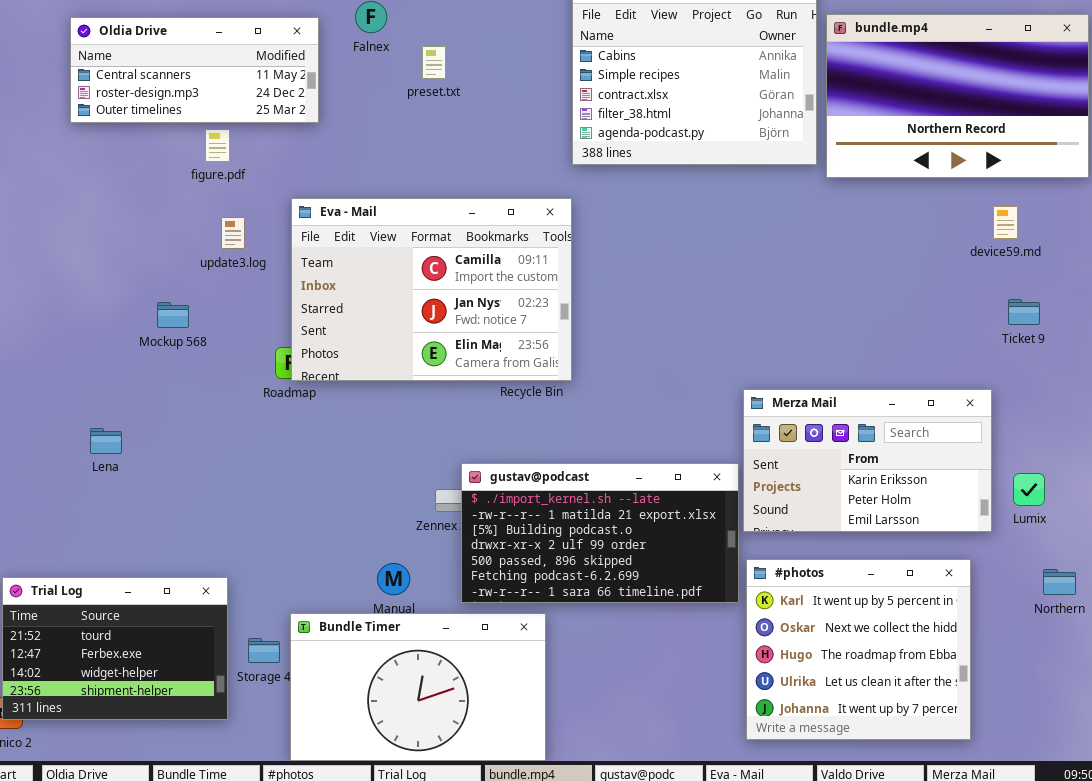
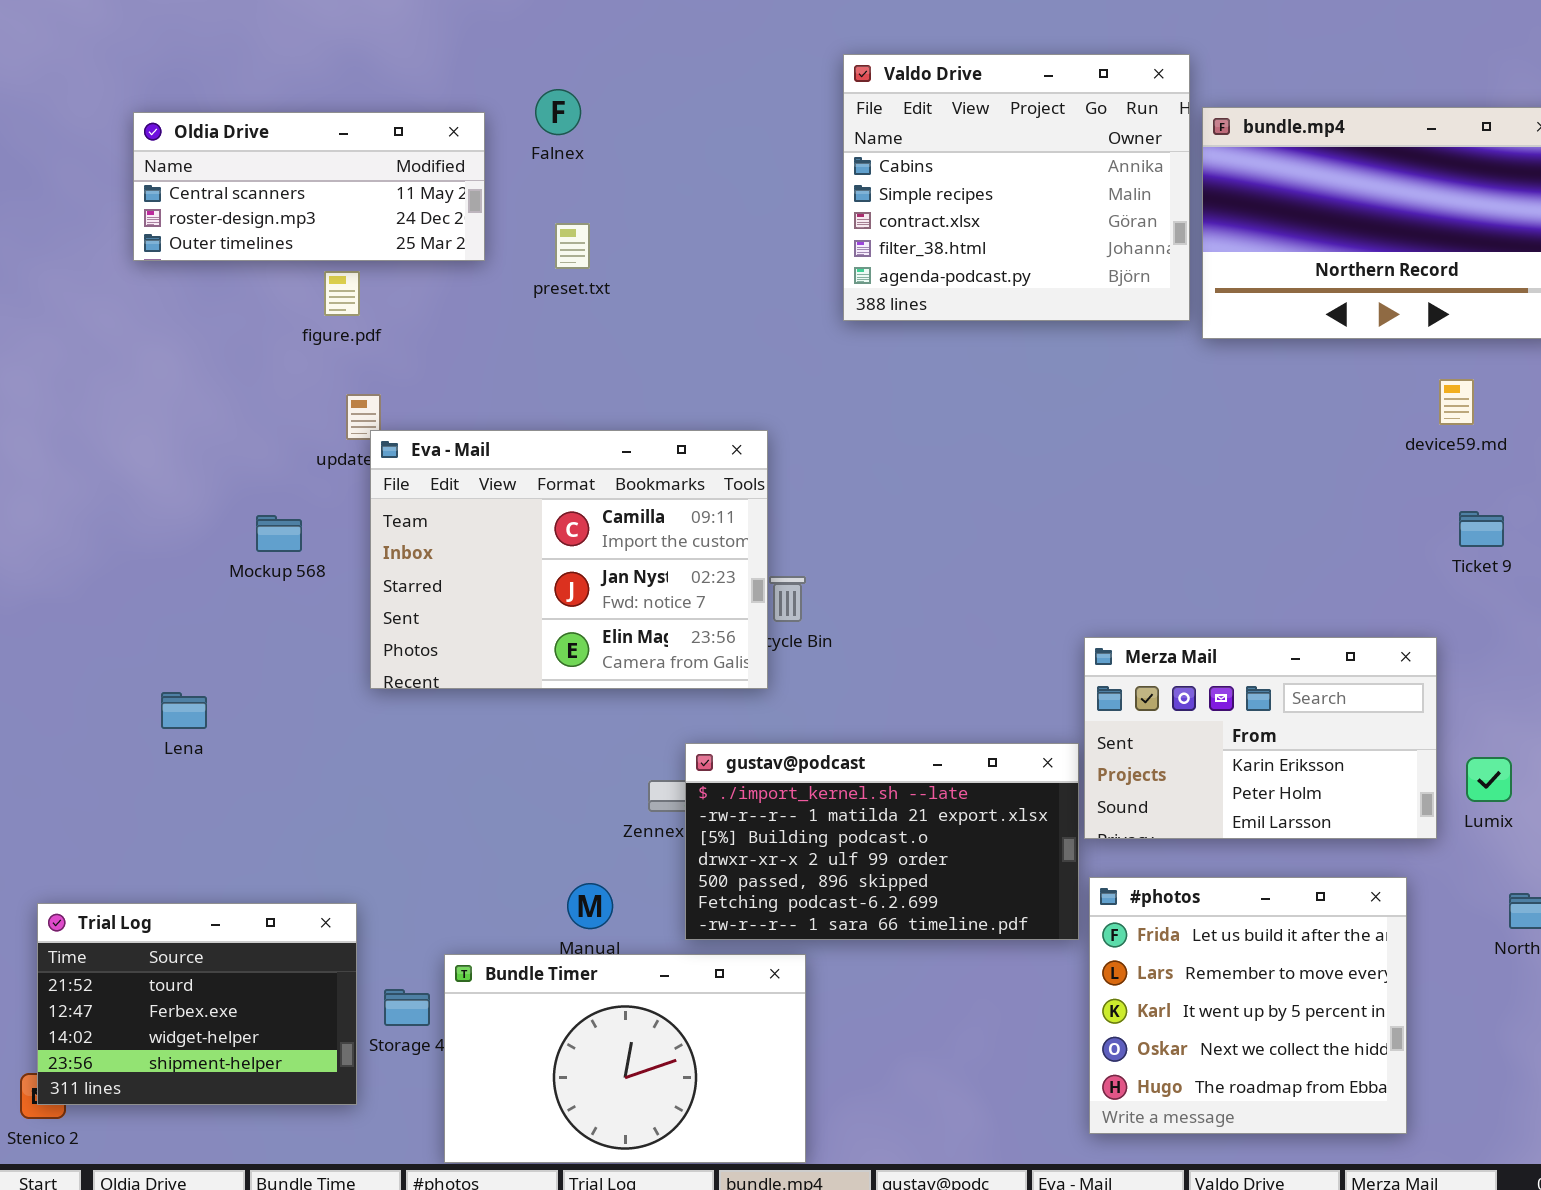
preset.txt: [422,46,446,79] -> [555,223,590,269], moved
Eva - Mail: [291,198,572,381] -> [370,430,768,689], moved
#photos: [746,559,971,740] -> [1089,877,1407,1134], scrolled up 2 rows

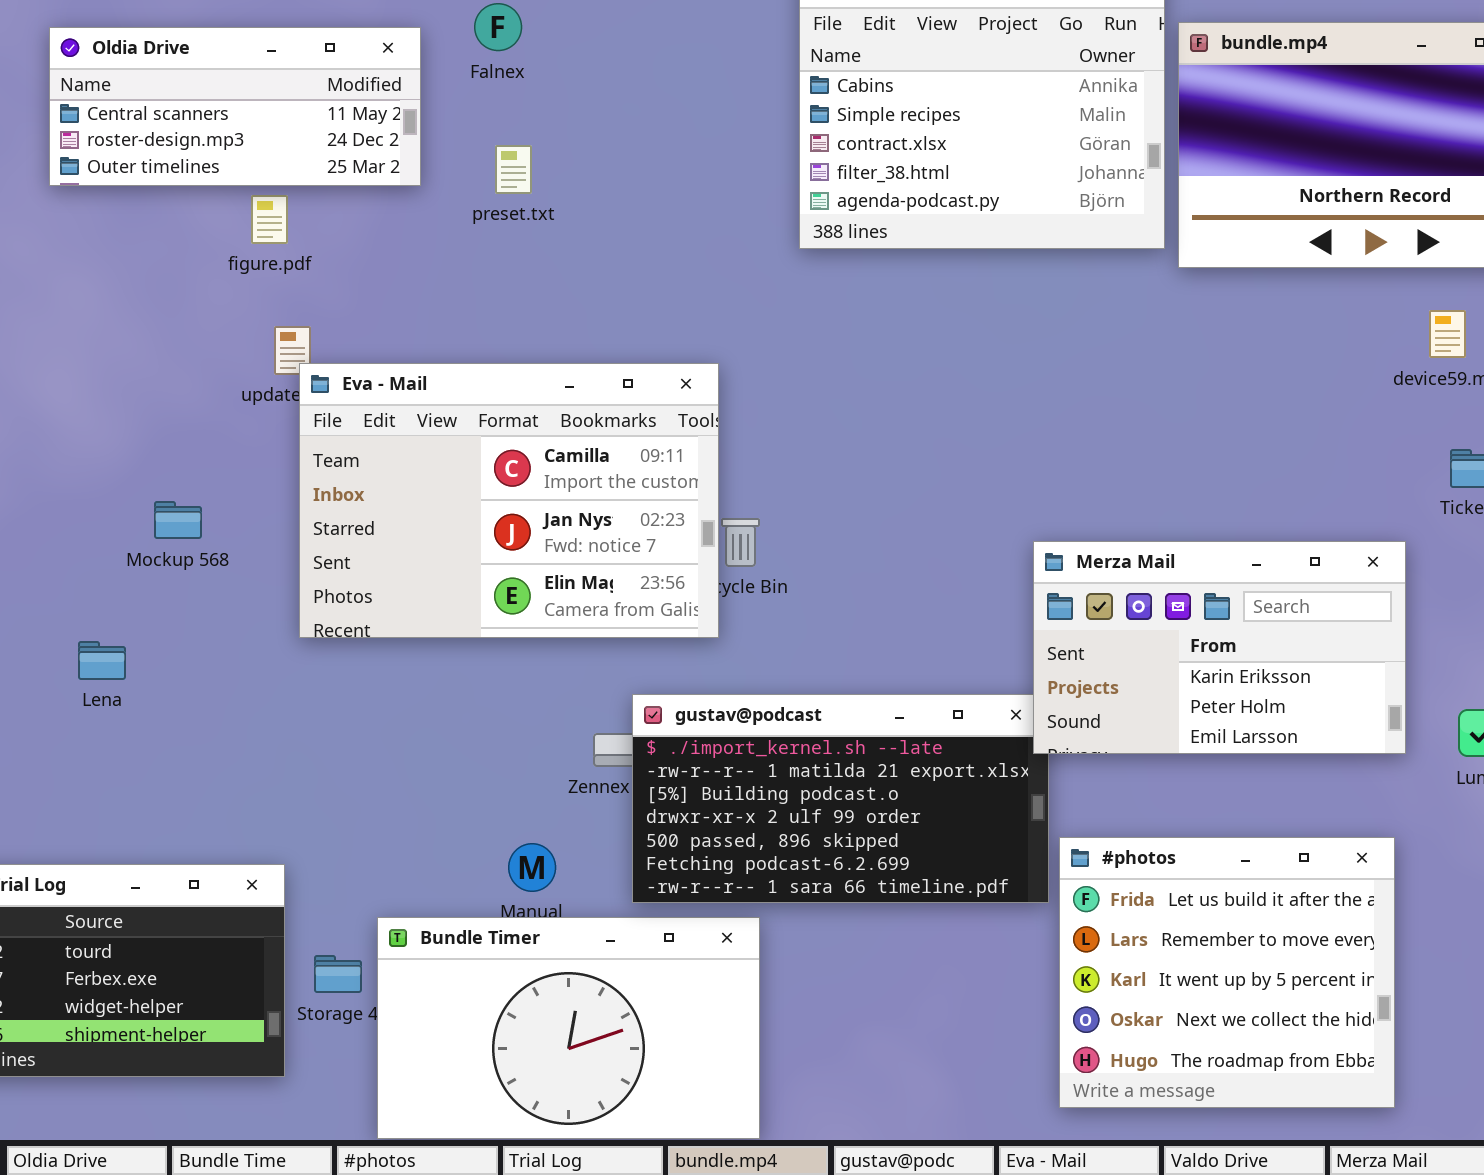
Mockup 568: [256,515,302,552] -> [154,501,202,539], moved
Merza Mail: [1084,637,1437,839] -> [1033,541,1406,754], moved

